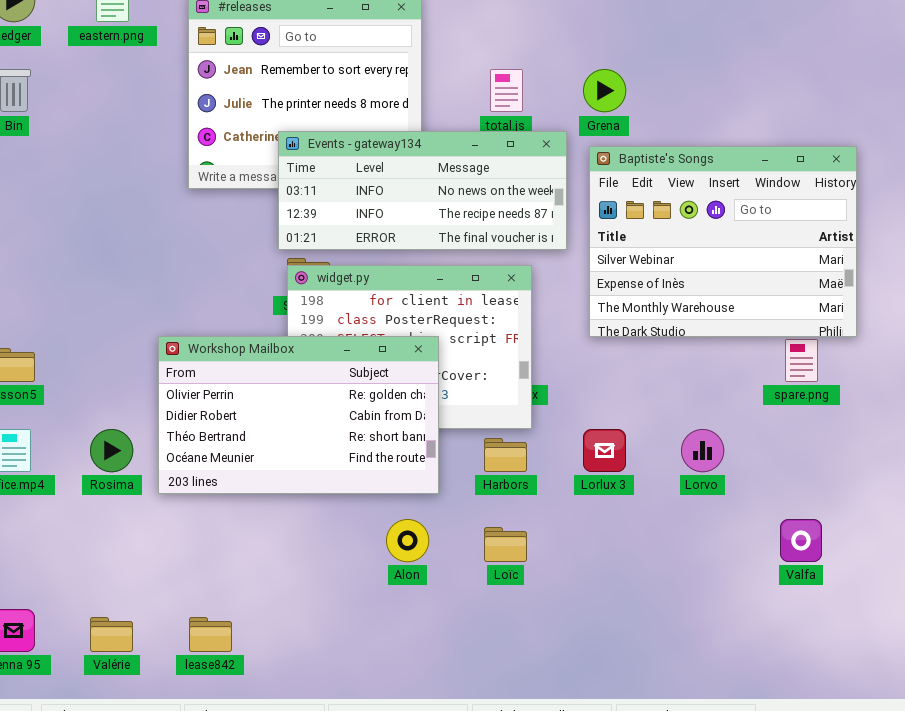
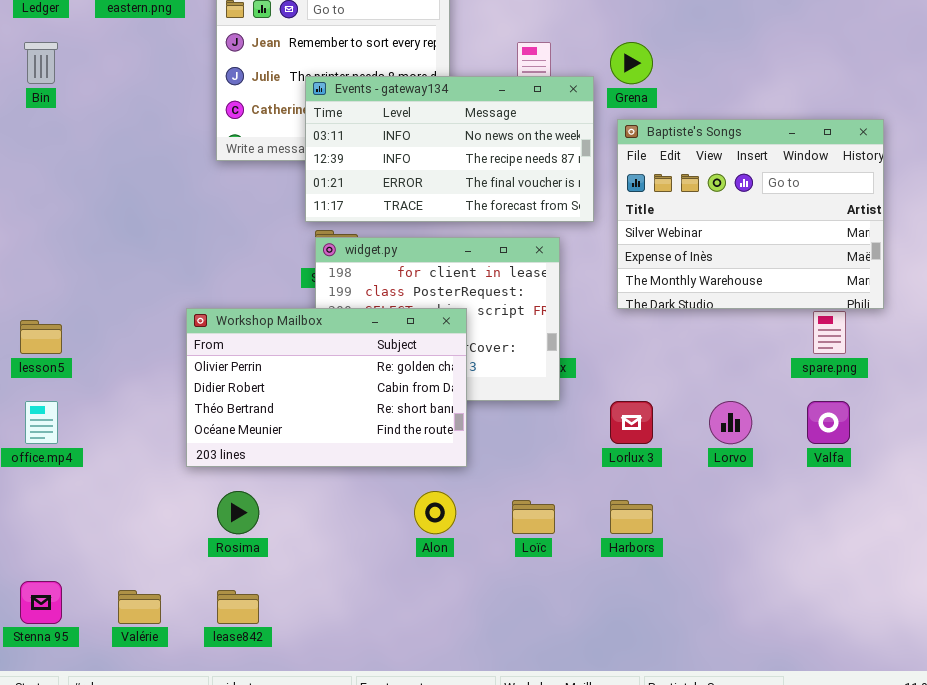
Events - gateway134: [278,131,567,250] -> [305,76,594,222], resized
Rosima: [90,429,133,472] -> [217,491,259,534], moved
Harbors: [484,438,527,472] -> [610,500,653,534], moved
Valfa: [780,519,822,562] -> [807,401,850,444], moved

